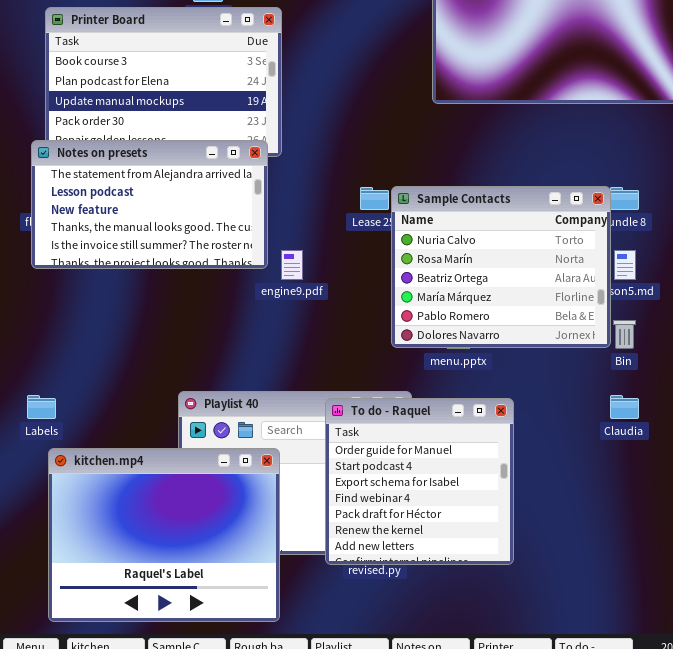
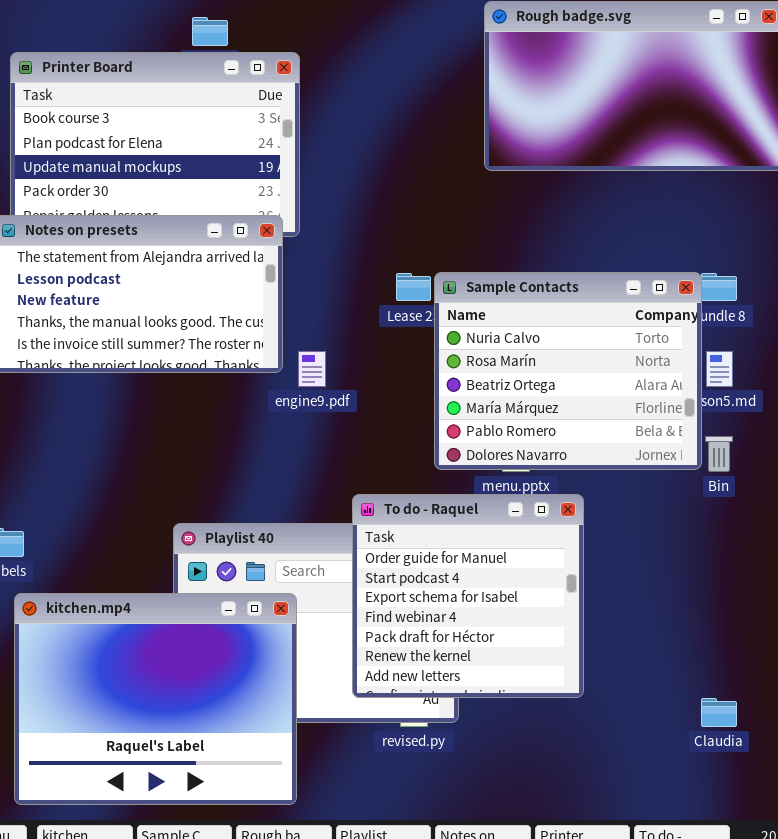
Claudia: [610,395,639,419] -> [701,698,737,727], moved
To do - Raquel: [325,398,514,565] -> [352,494,584,698], moved

